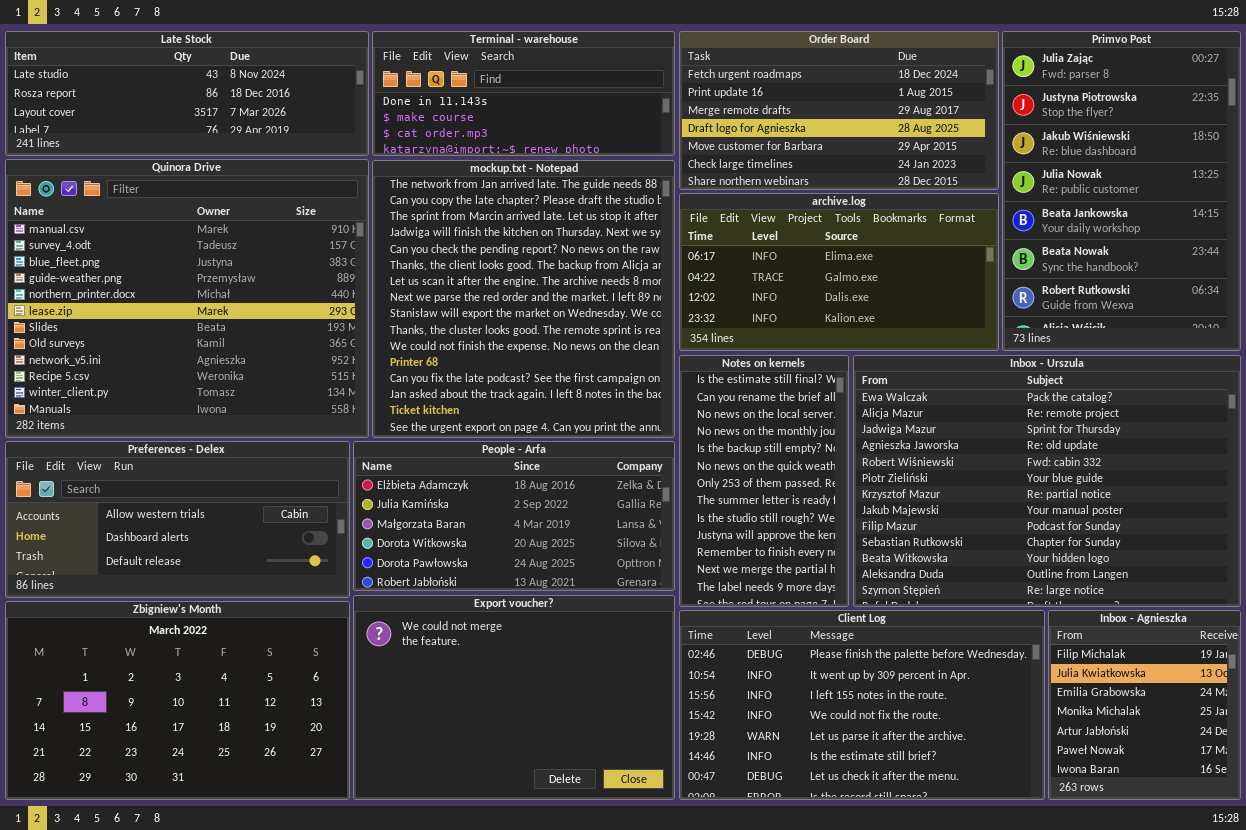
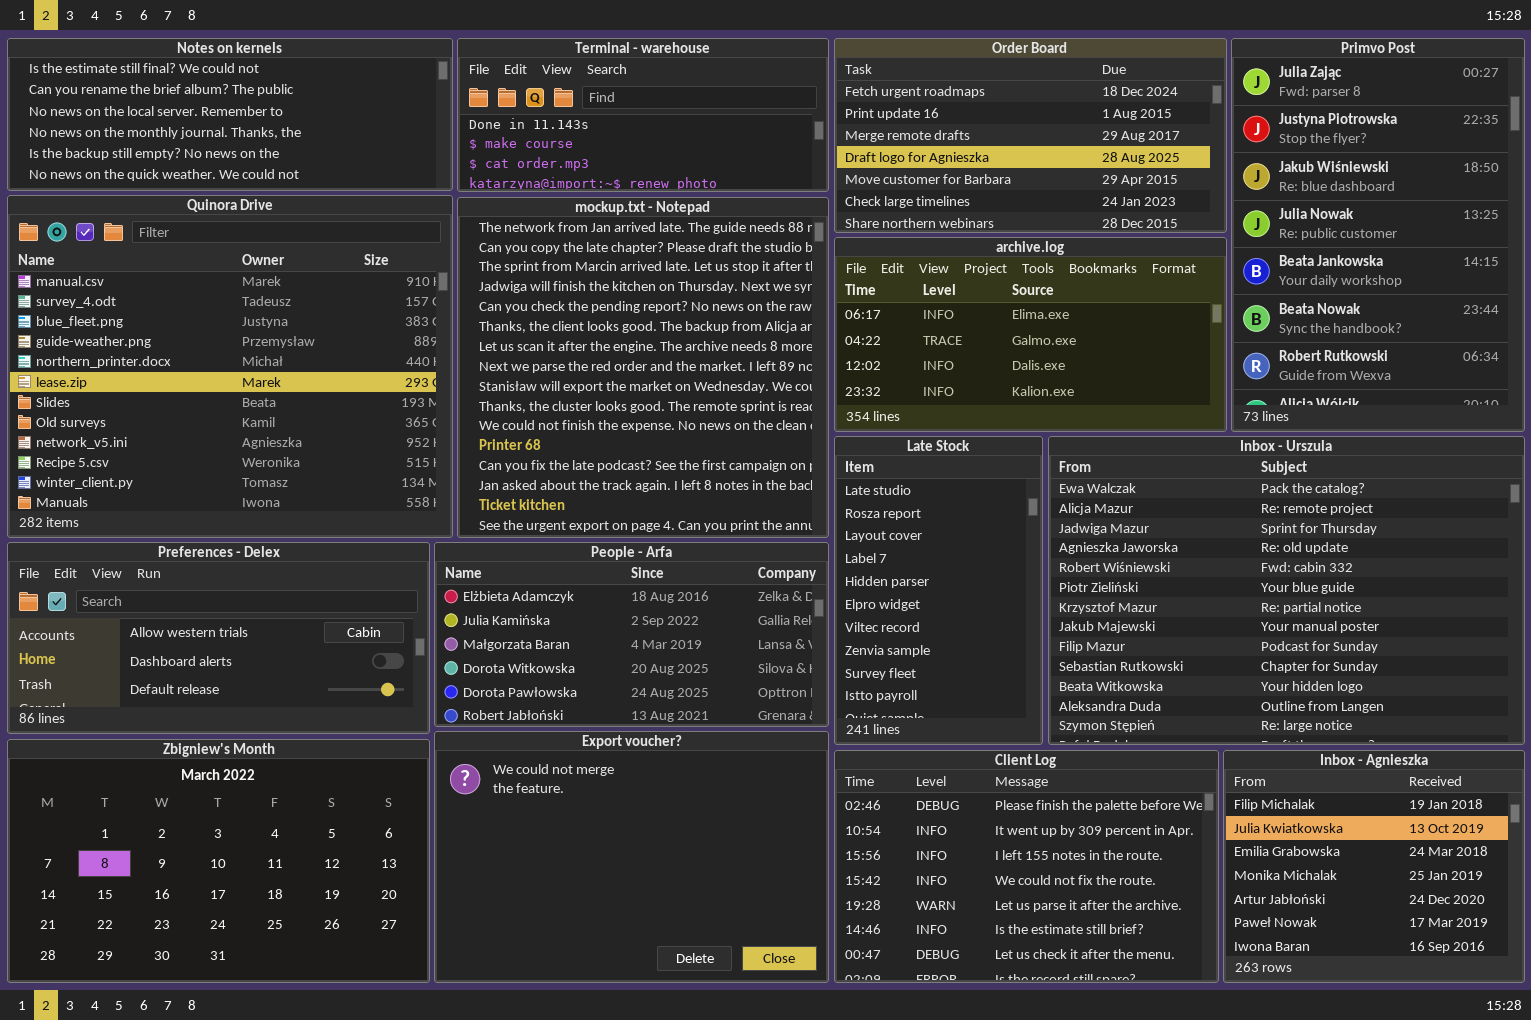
Late Stock: [5,31,369,156] -> [834,436,1043,745], moved, resized
Notes on kernels: [679,355,849,607] -> [7,38,453,191], moved, resized
Client Log: [679,610,1045,800] -> [834,750,1219,983], resized
Inbox - Agnieszka: [1048,610,1241,800] -> [1223,750,1525,983], resized

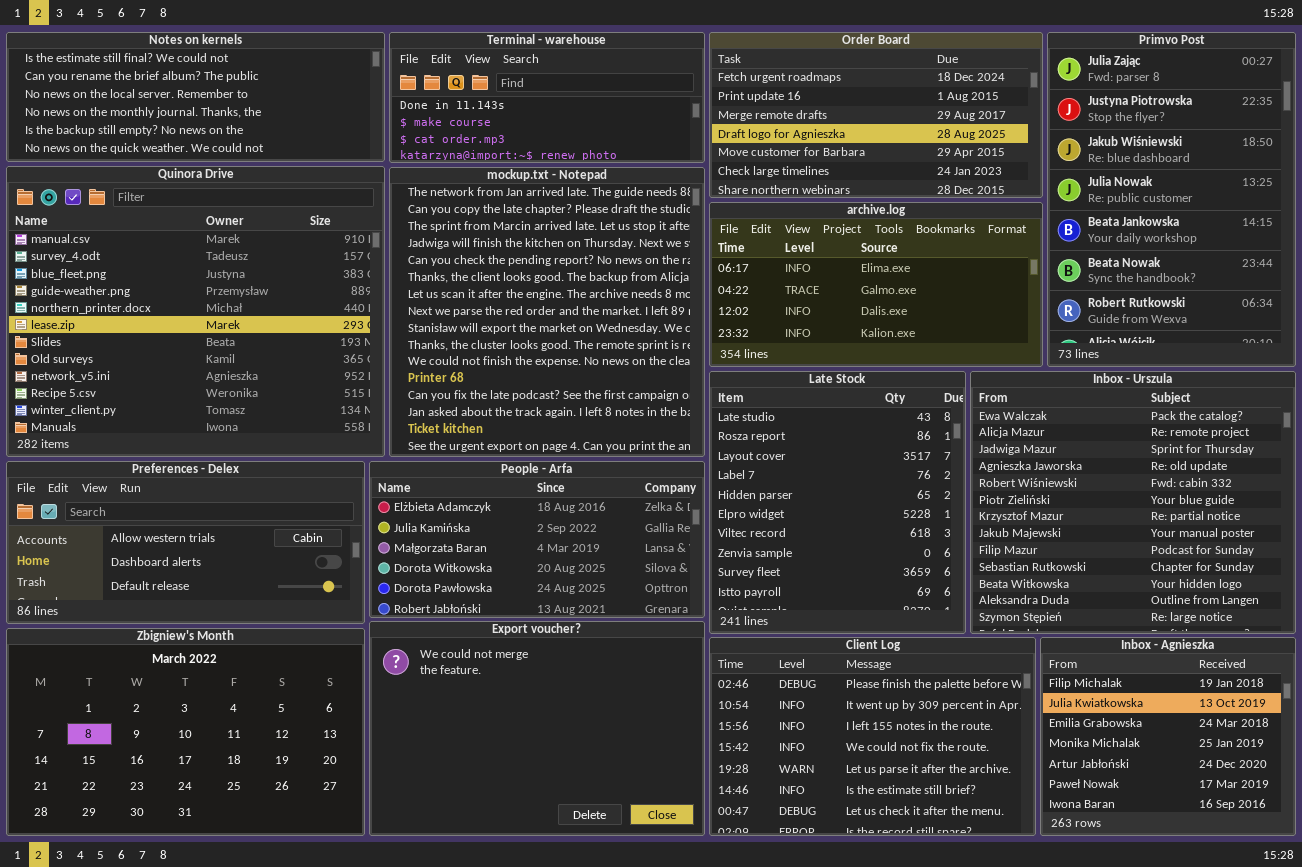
Late Stock: [834,436,1043,745] -> [709,371,966,634], resized
Inbox - Urszula: [1048,436,1525,745] -> [970,371,1296,634], resized

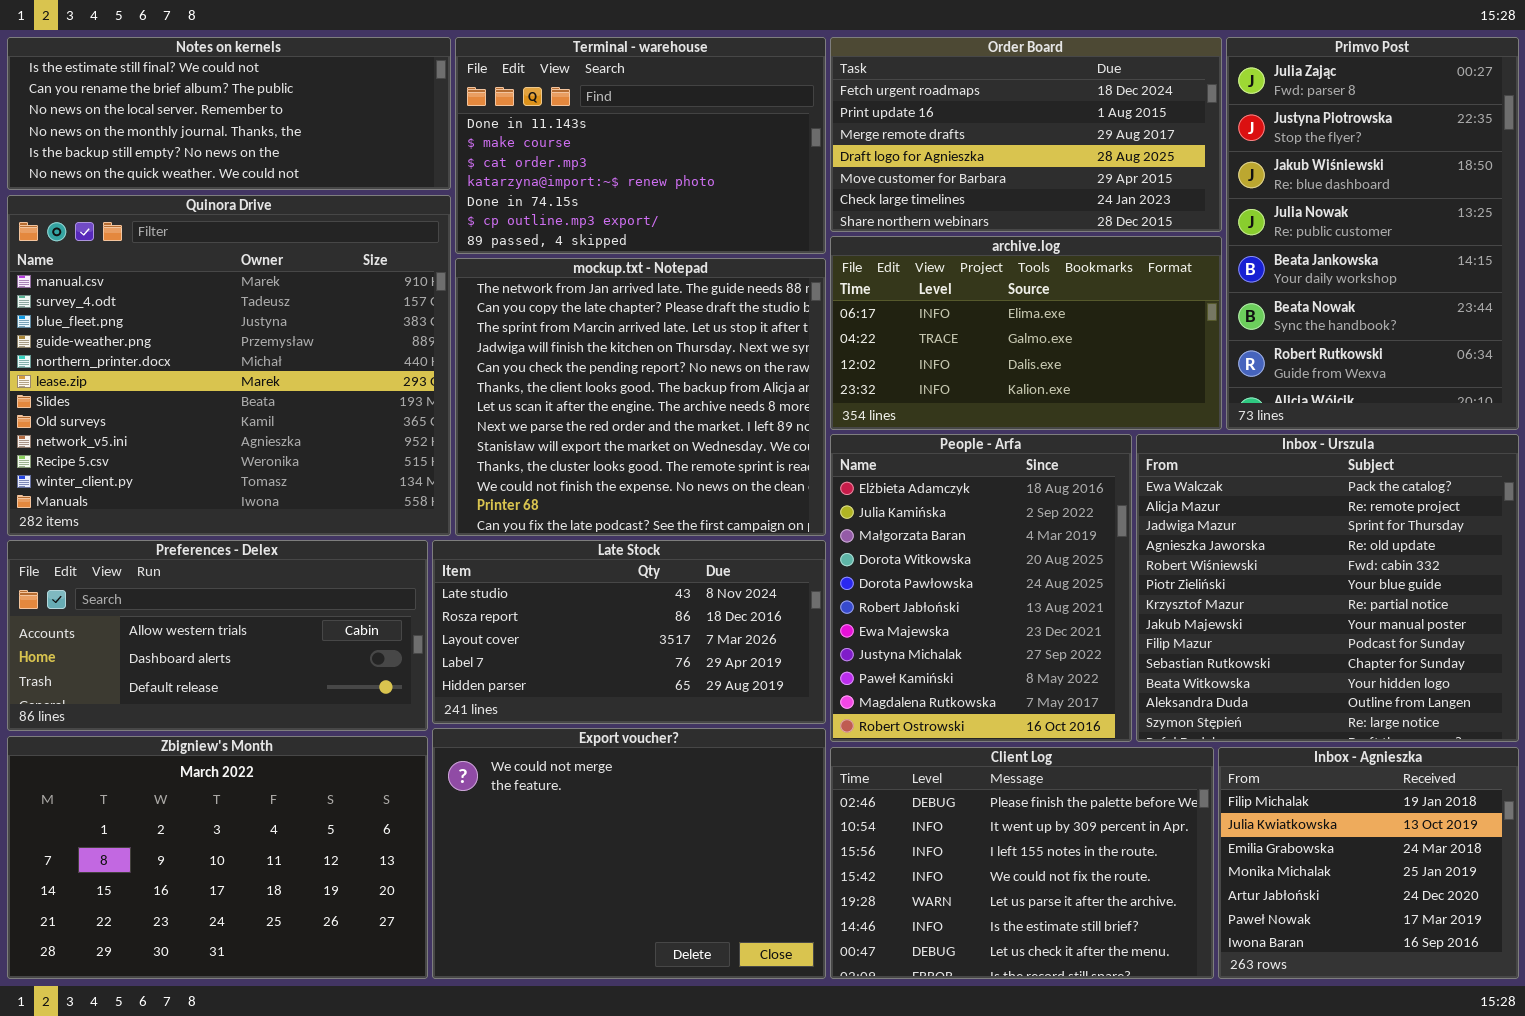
Terminal - warehouse: [389,32,705,163] -> [455,37,826,254], resized
mockup.txt - Notepad: [389,167,705,457] -> [455,258,826,536], resized
Late Stock: [709,371,966,634] -> [432,540,826,724], moved, resized
People - Arfa: [369,461,705,618] -> [830,434,1132,742], moved, resized

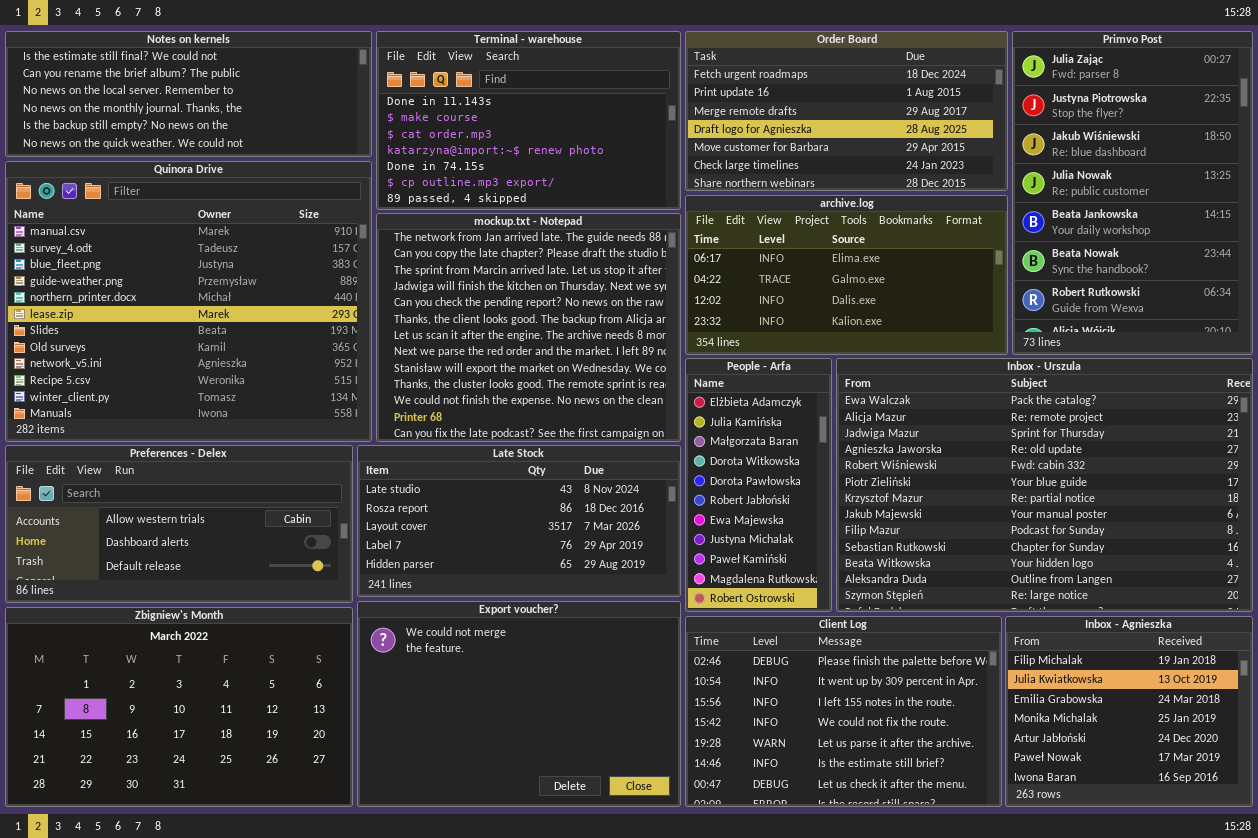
People - Arfa: [830,434,1132,742] -> [685,358,832,612], resized
Inbox - Urszula: [1136,434,1519,742] -> [836,358,1253,612], resized

